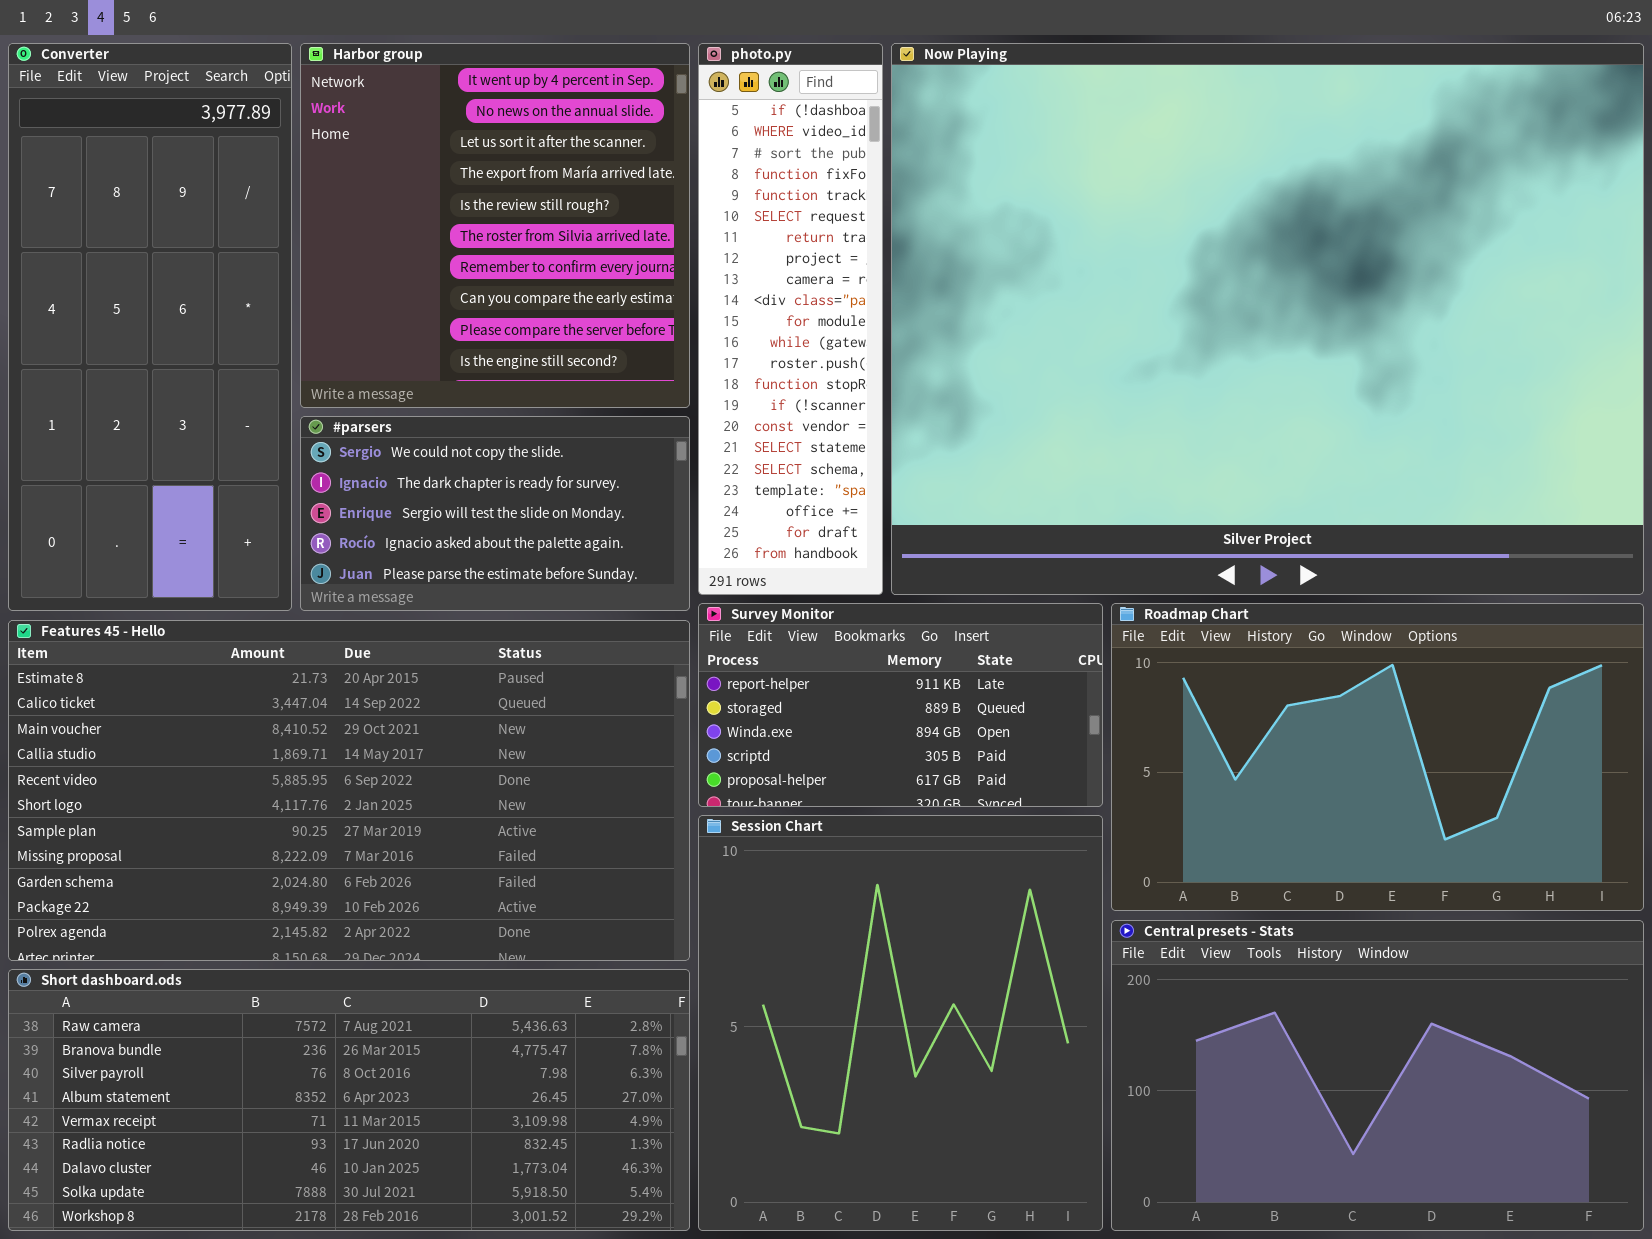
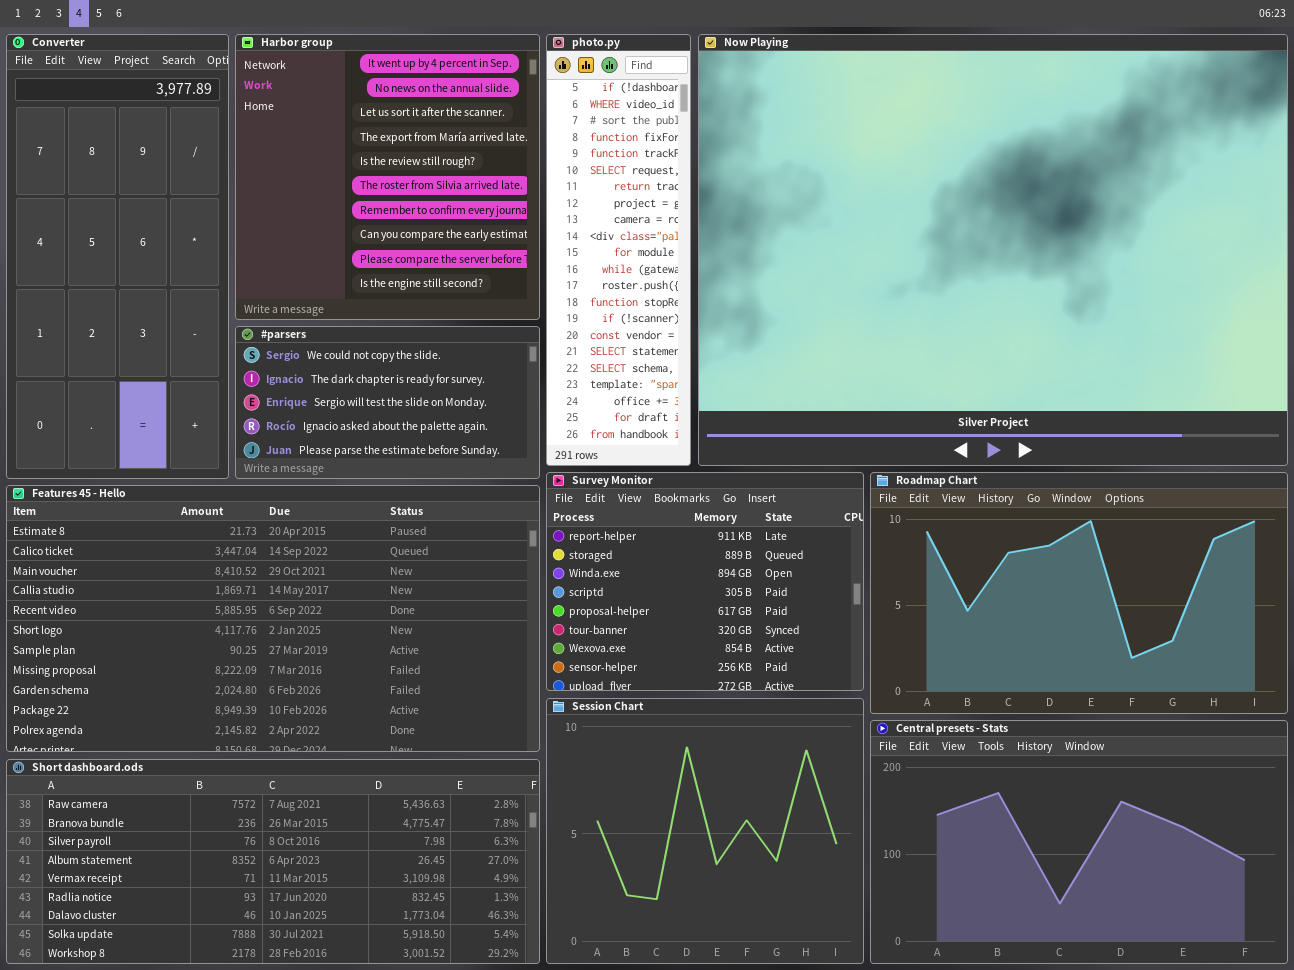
Survey Monitor: [698,603,1103,807] -> [546,472,864,691], resized
Session Chart: [698,815,1103,1231] -> [546,698,864,964], resized

